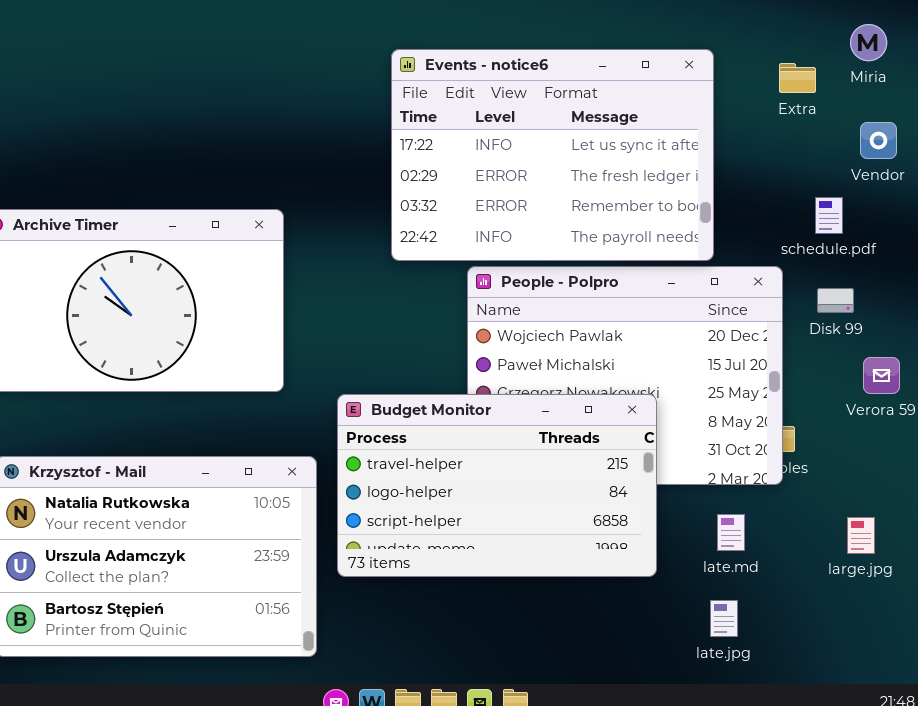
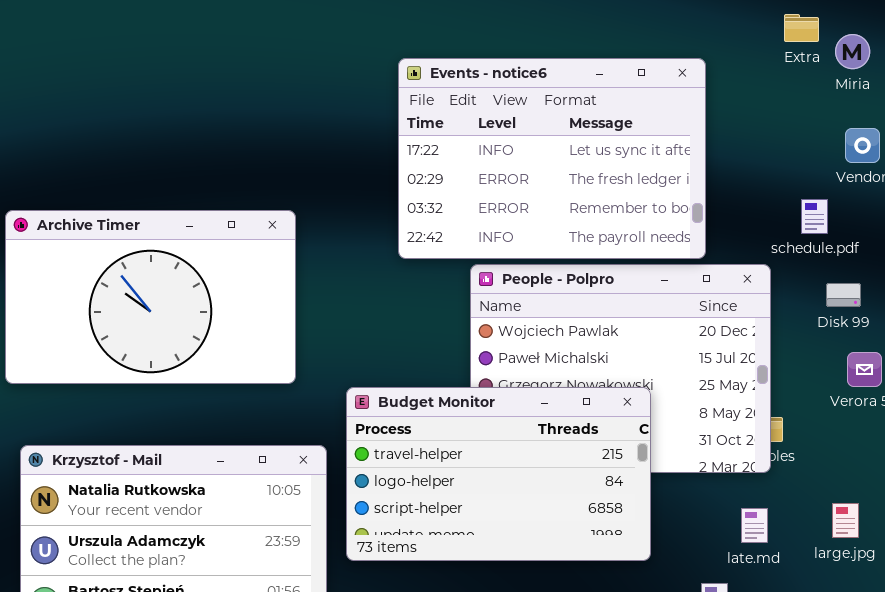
Extra: [779,63,816,93] -> [784,14,819,42], moved
Disk 99: [817,288,854,313] -> [826,283,861,307], moved
late.md: [717,514,745,551] -> [741,508,768,543], moved

